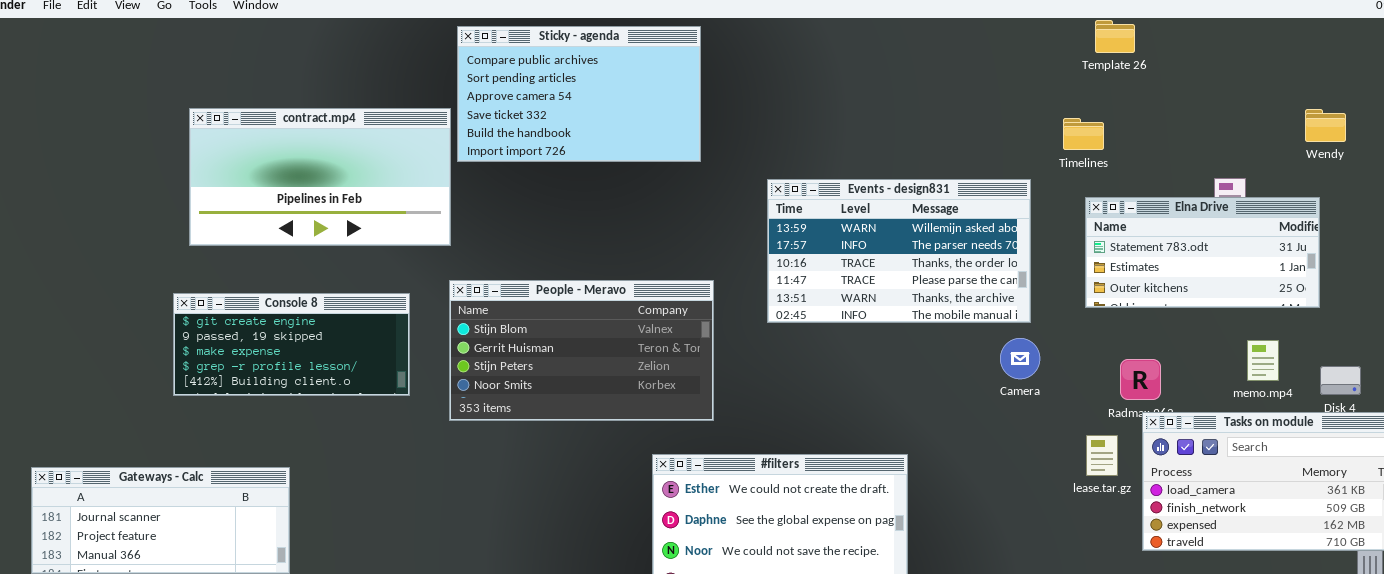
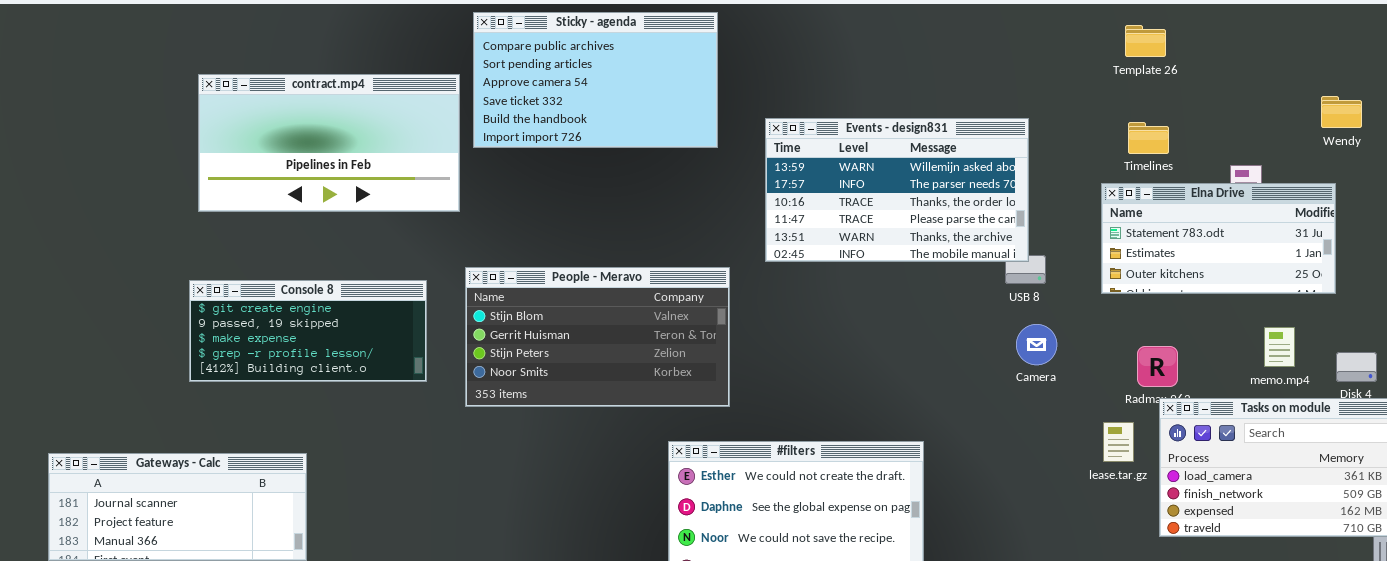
Template 26: [1095,20,1135,53] -> [1125,25,1166,57], moved
contract.mp4: [189,108,451,246] -> [198,74,460,212], moved
Timelines: [1063,118,1104,150] -> [1128,122,1169,154], moved
Events - design831: [767,179,1031,323] -> [765,118,1029,262], moved

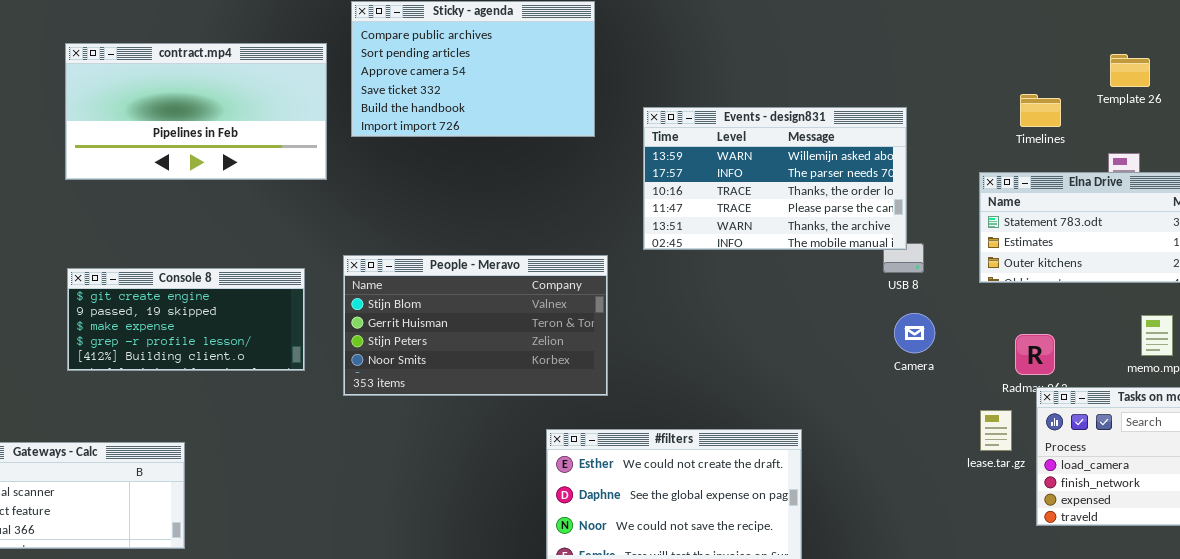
Template 26: [1125,25,1166,57] -> [1110,54,1150,87], moved
contract.mp4: [198,74,460,212] -> [65,43,327,180], moved
Timelines: [1128,122,1169,154] -> [1020,94,1061,127], moved

